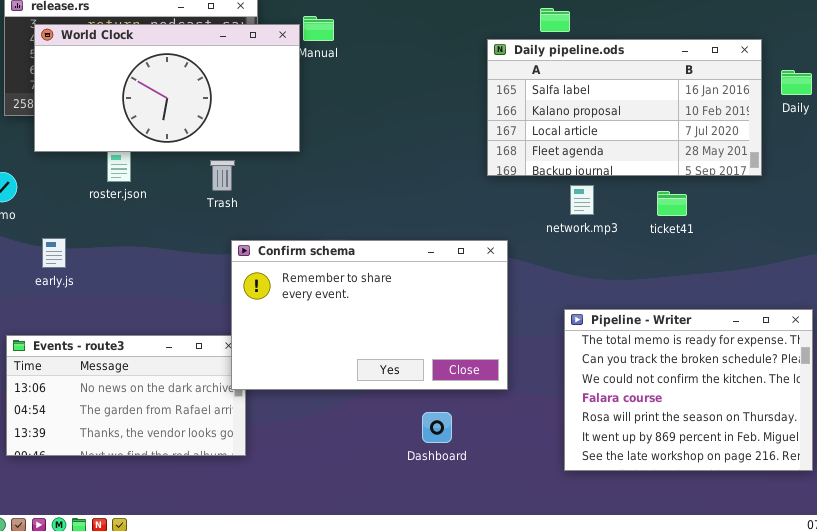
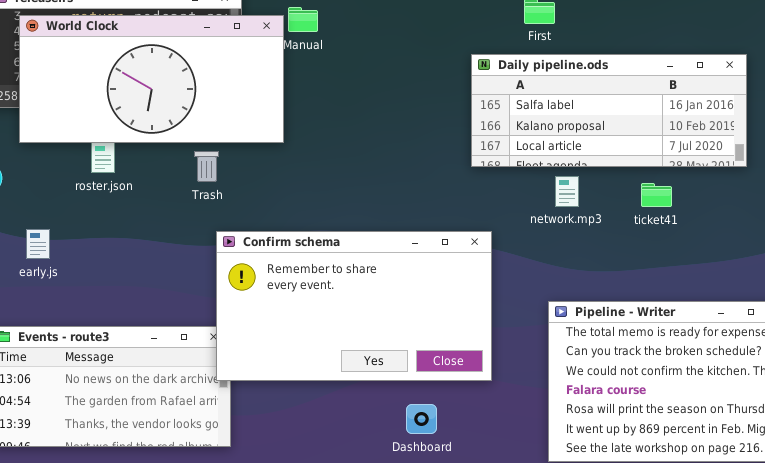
Daily pipeline.ods: [487,39,762,176] -> [471,54,747,167], resized

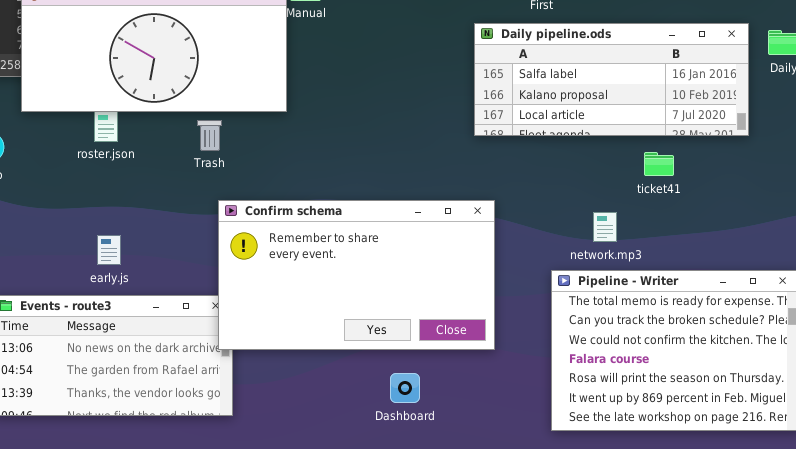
network.mp3: [555,176,579,207] -> [593,212,617,242], moved
early.js: [26,229,50,259] -> [97,235,121,265], moved
Dashboard: [406,404,437,434] -> [390,373,420,403], moved

